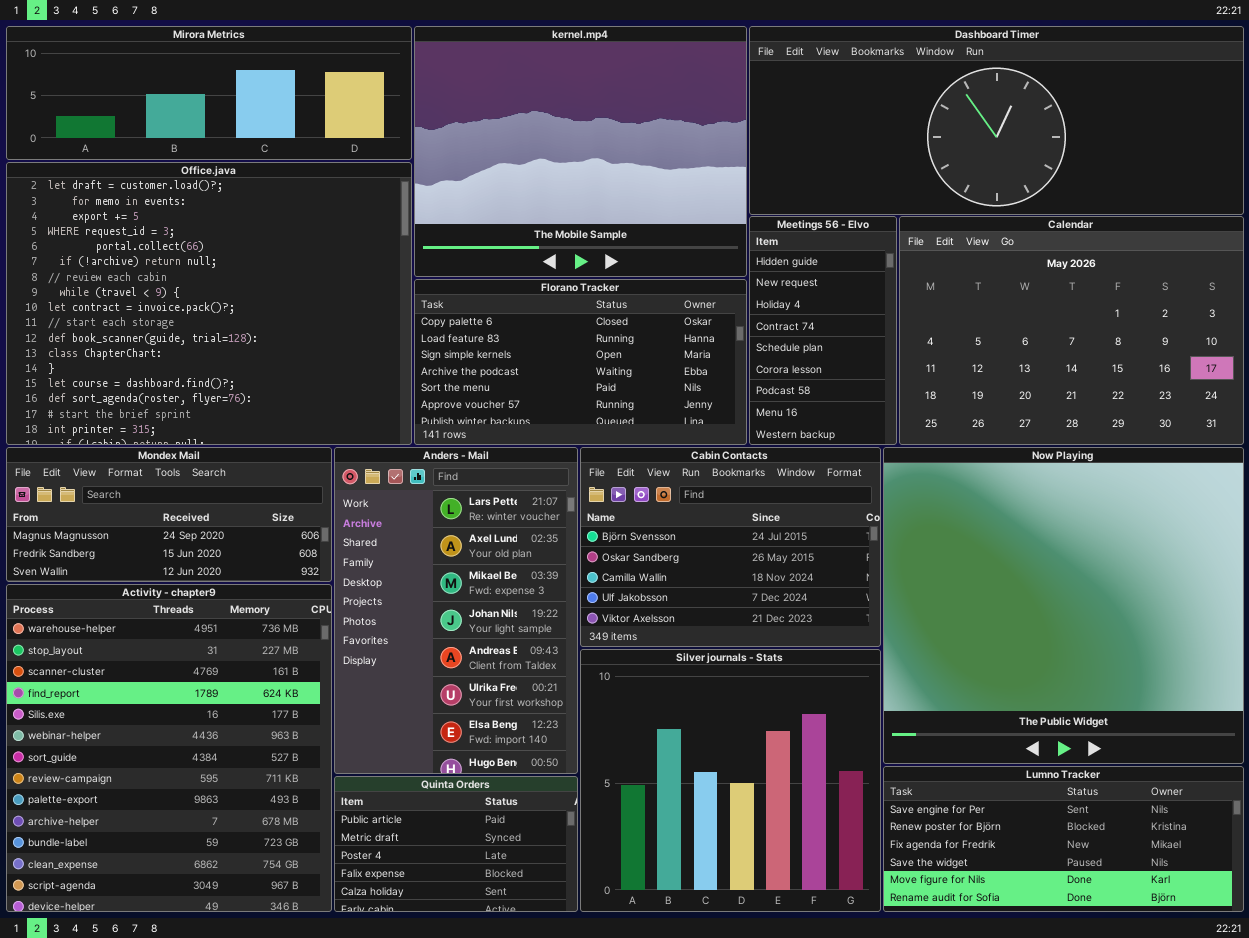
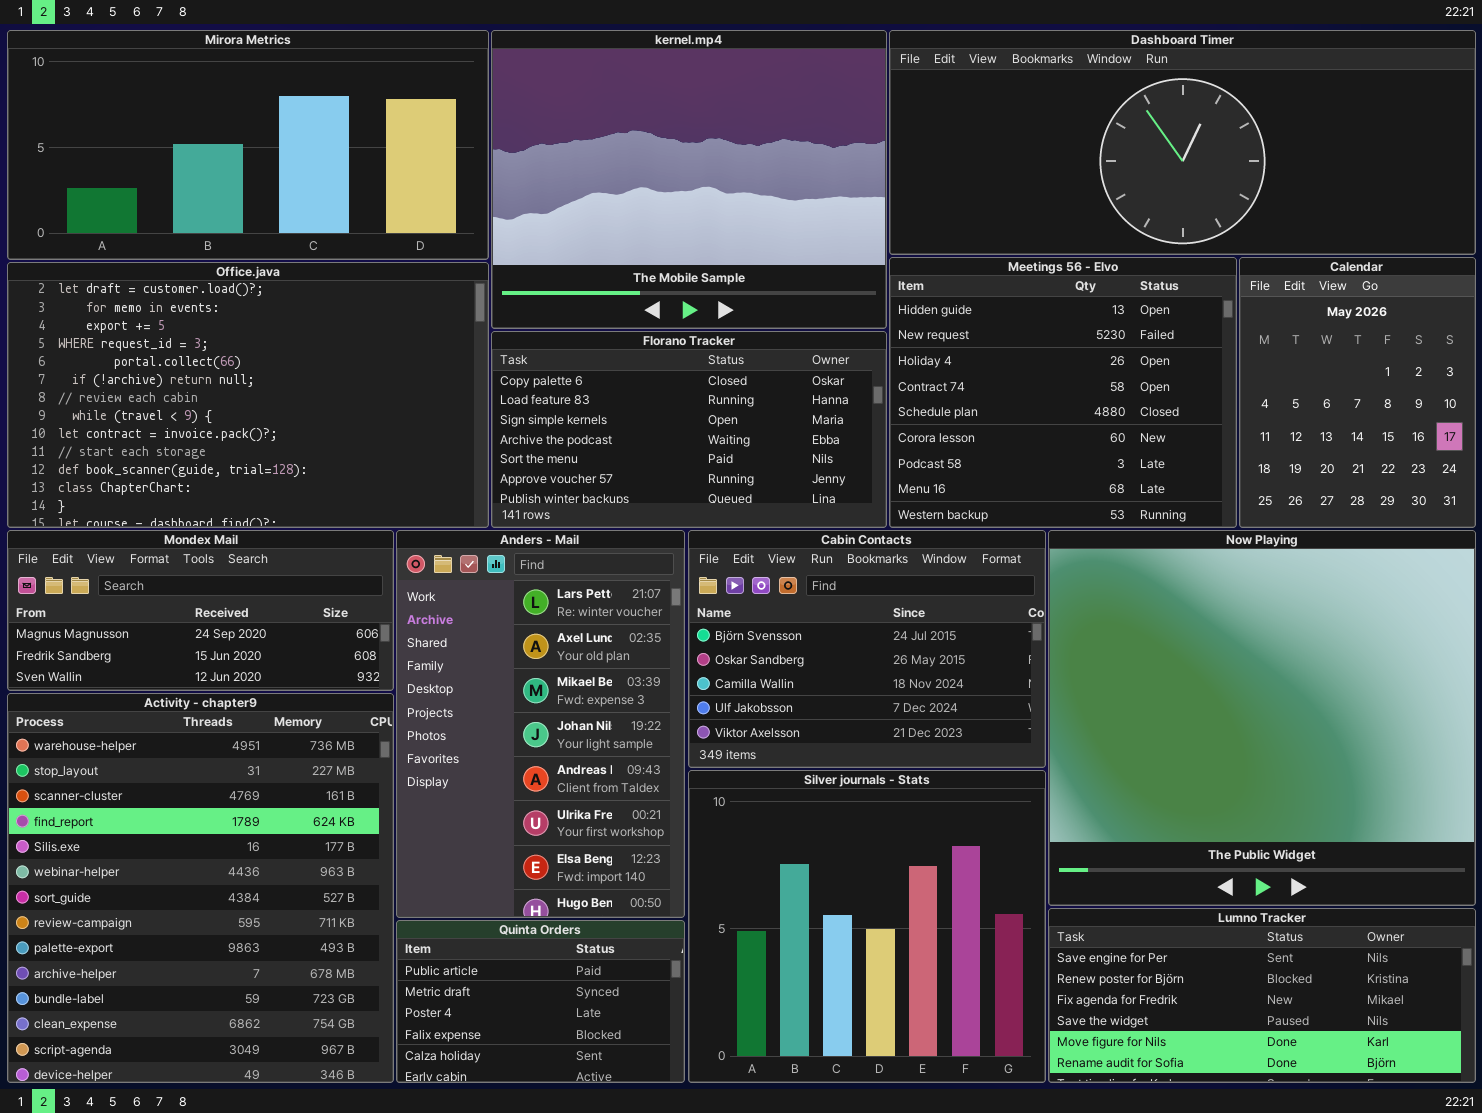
Mirora Metrics: [6,26,412,160] -> [7,30,489,260], resized
Office.java: [6,162,412,445] -> [7,262,489,528], resized
Meetings 56 - Elvo: [749,216,897,445] -> [889,257,1237,528], resized
Calendar: [899,216,1244,445] -> [1239,257,1476,528], resized

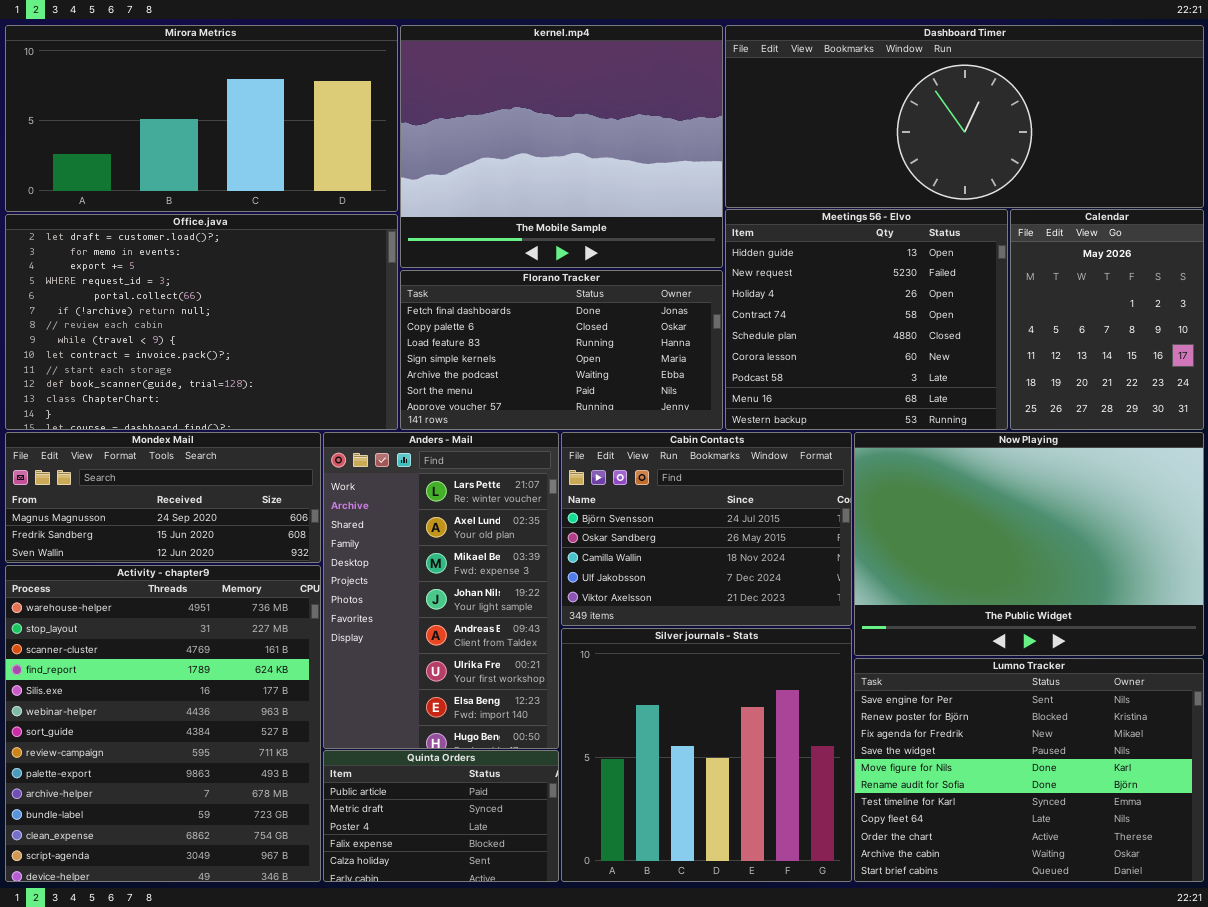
Florano Tracker: [491,331,887,528] -> [400,270,723,430], scrolled up 1 row
Now Playing: [1048,530,1476,906] -> [854,432,1204,656], resized
Lumno Tracker: [1048,908,1476,1083] -> [854,658,1204,882], resized

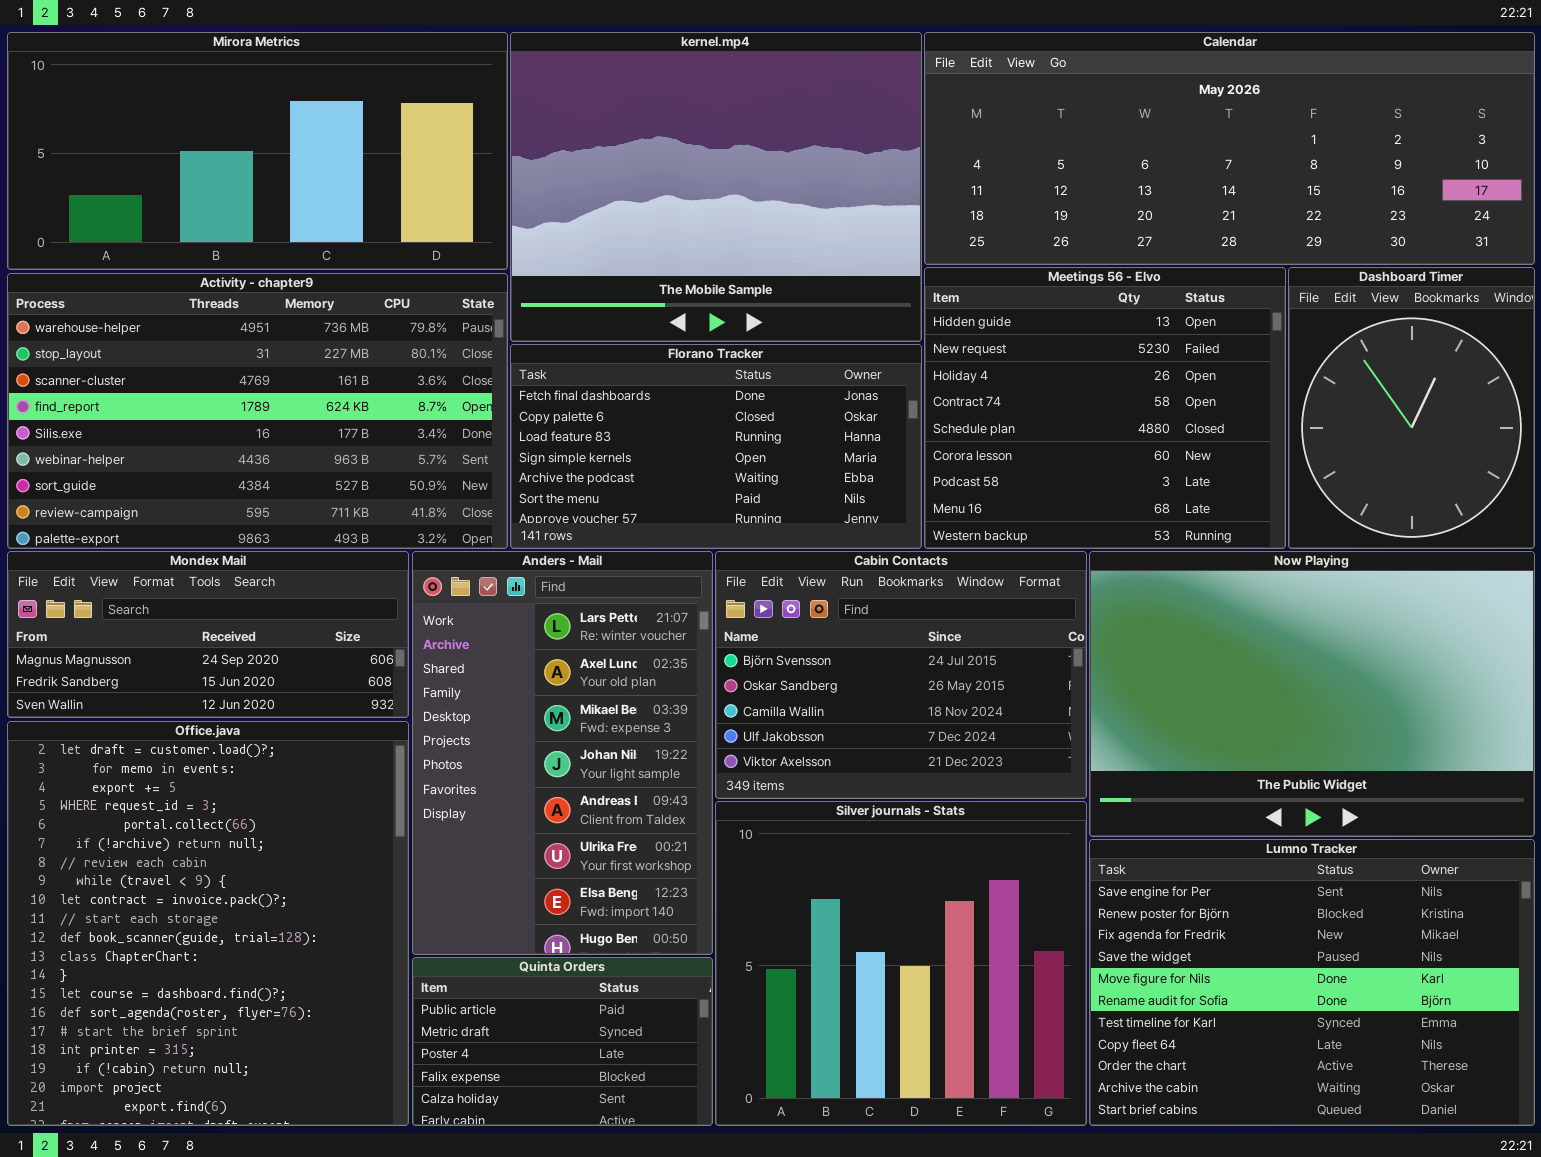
Dashboard Timer: [725,25,1204,208] -> [1288,267,1535,549], moved, resized
Calendar: [1010,209,1204,430] -> [924,32,1535,265], moved, resized
Office.java: [5,214,398,430] -> [7,721,409,1126], moved, resized
Activity - chapter9: [5,565,321,882] -> [7,273,508,549], moved, resized

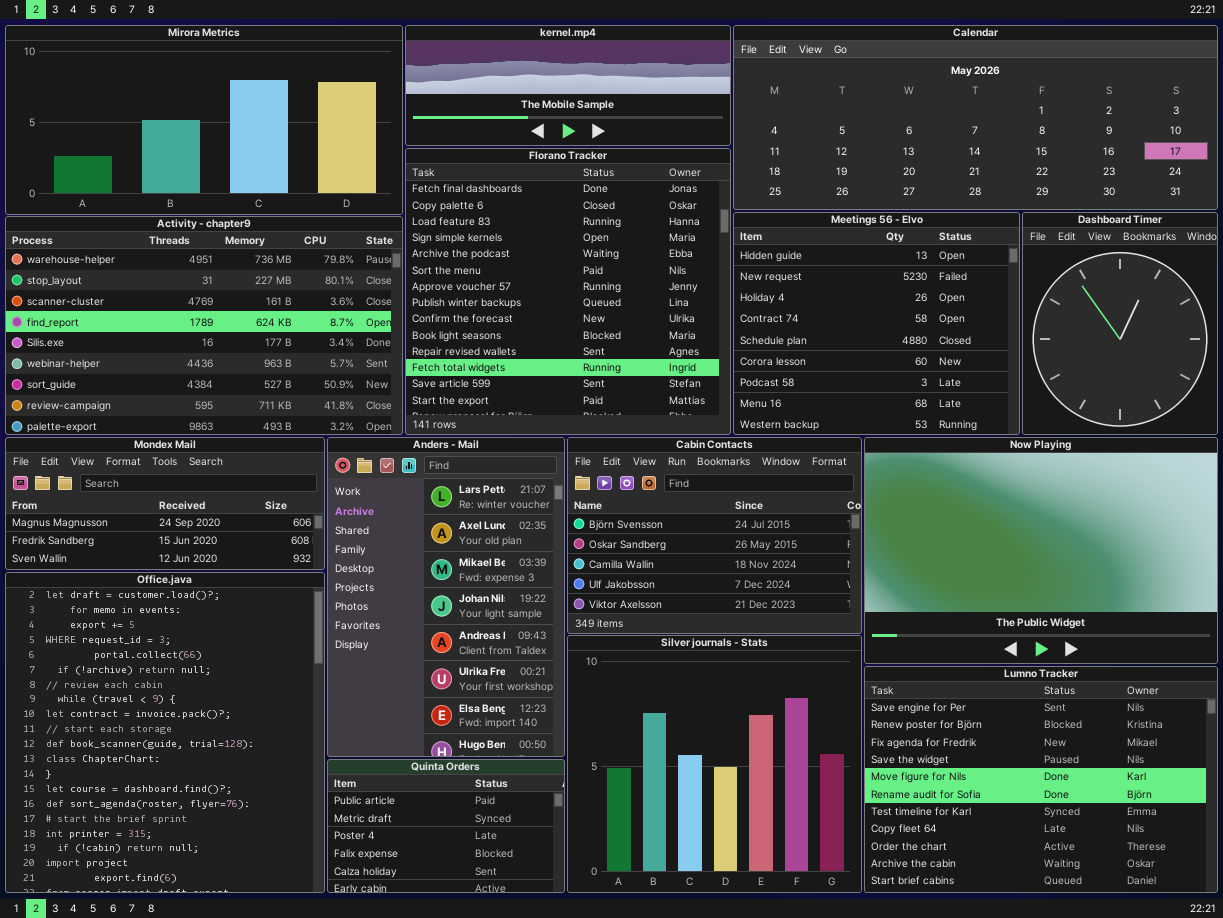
kernel.mp4: [510,32,922,342] -> [405,25,731,146], resized
Florano Tracker: [510,344,922,549] -> [405,148,731,435], resized

